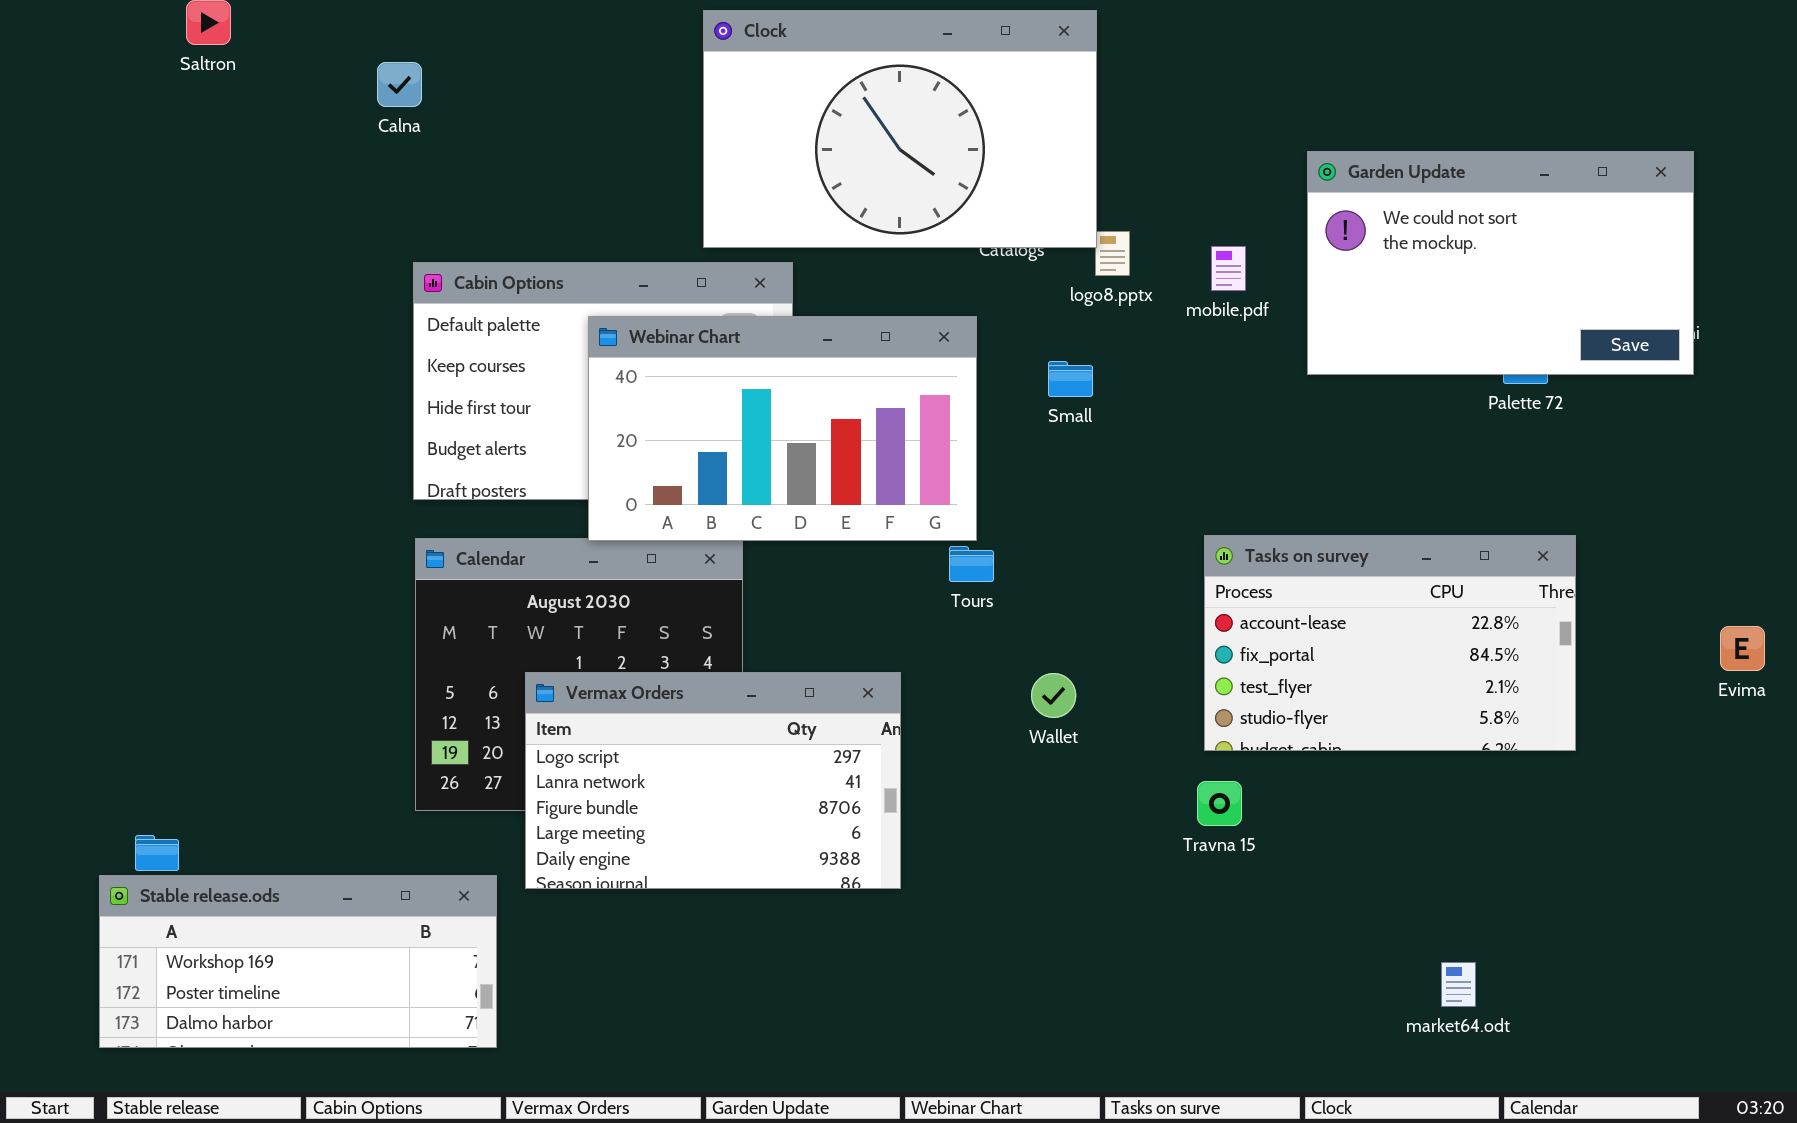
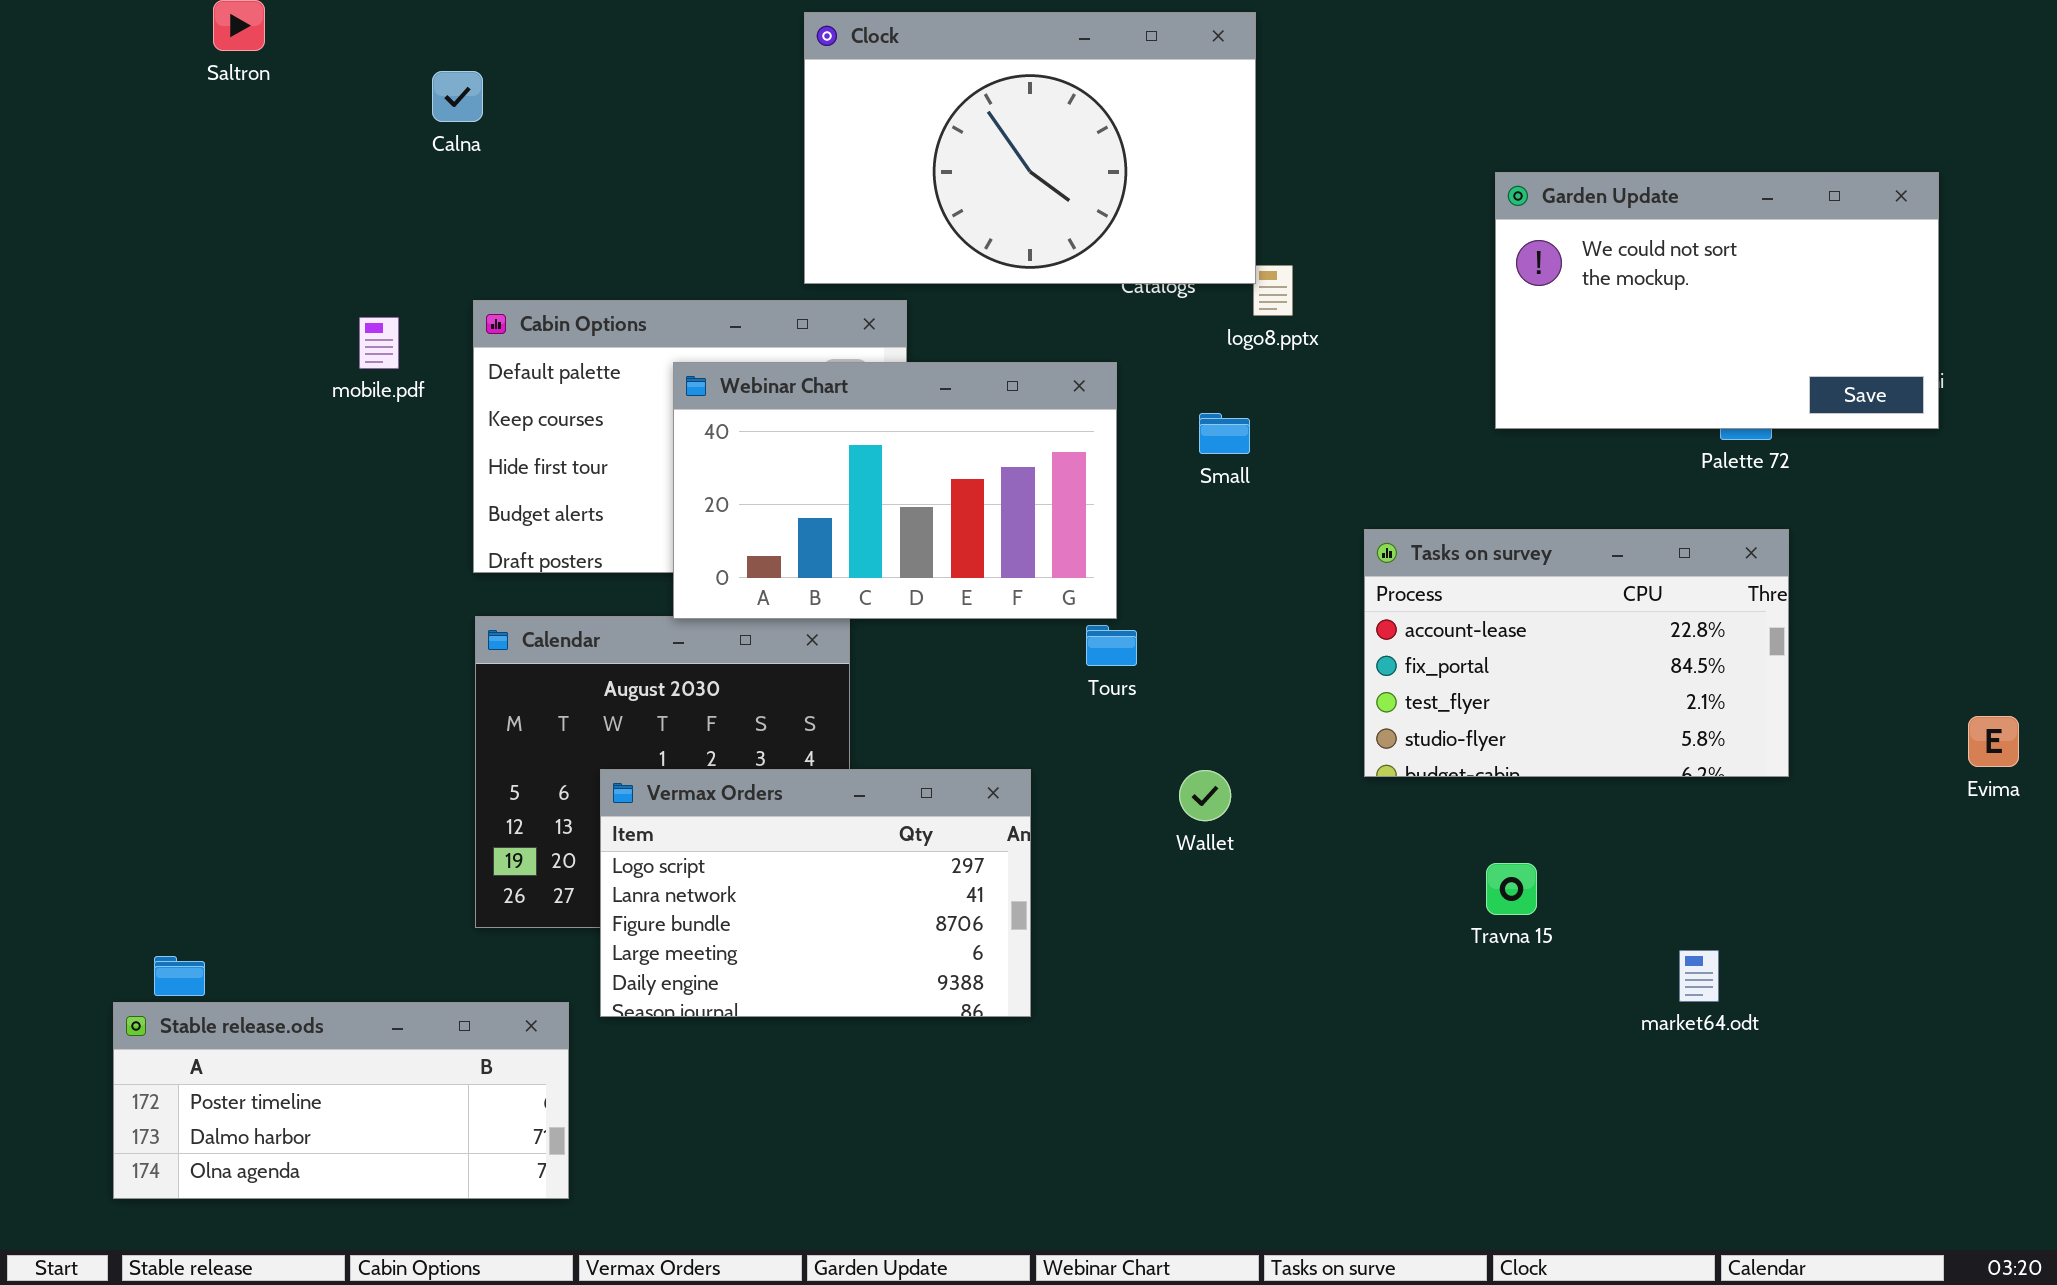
mobile.pdf: [1211,246,1246,291] -> [359,317,399,369], moved
Tasks on survey: [1204,535,1576,751] -> [1364,529,1789,777], moved
Travna 15: [1197,781,1242,826] -> [1486,863,1537,915], moved
Stable release.ods: [99,875,497,1048] -> [113,1002,569,1199], scrolled down 1 row
market64.odt: [1441,962,1476,1007] -> [1679,950,1719,1002], moved

